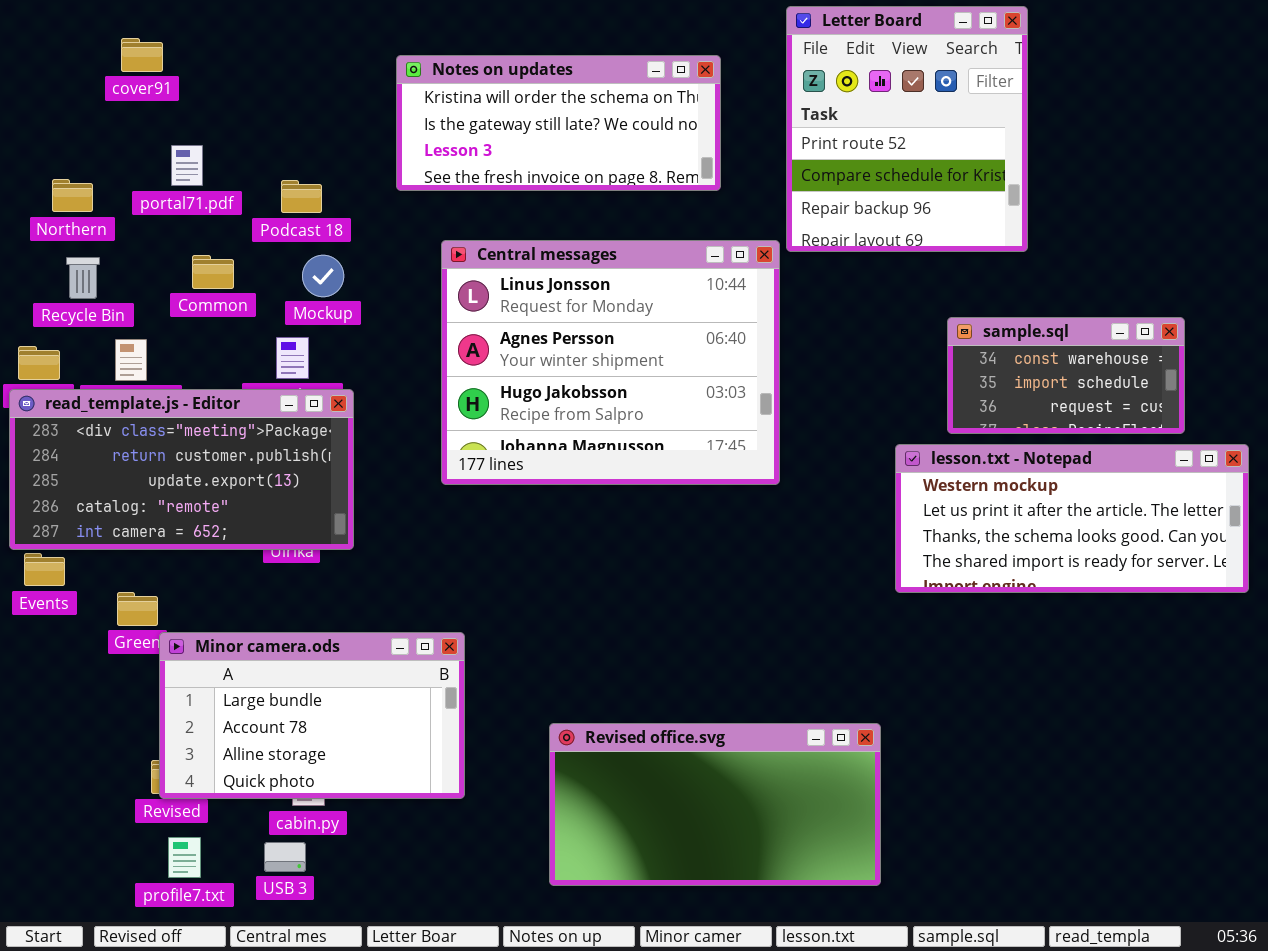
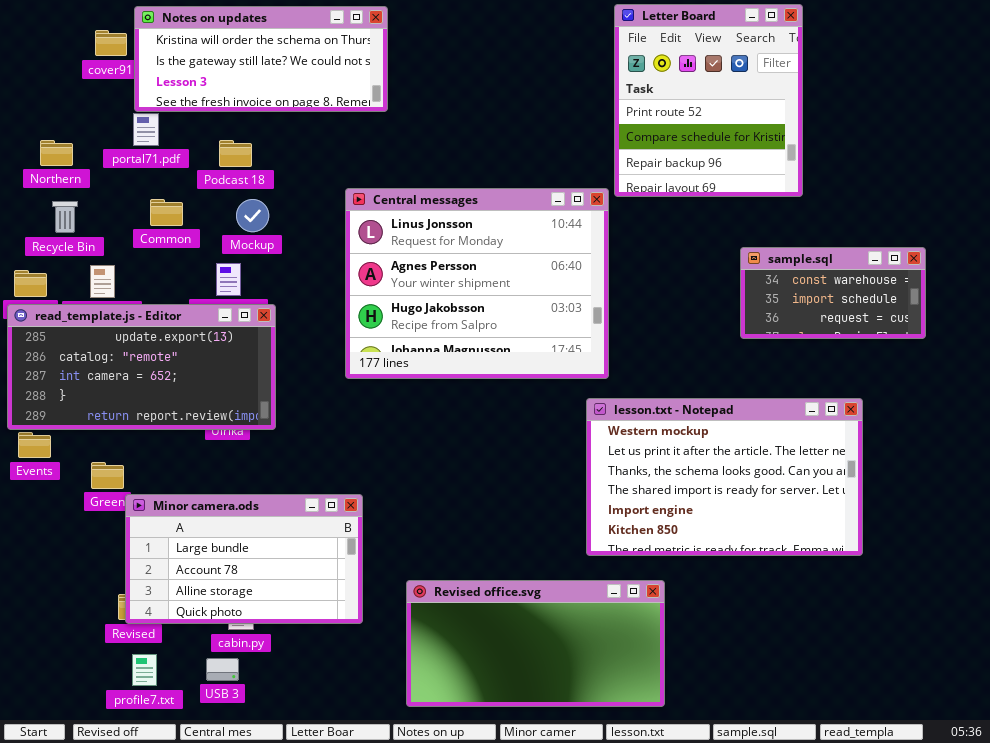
Notes on updates: [396,55,721,191] -> [134,6,388,112], moved
read_template.js - Editor: [9,389,354,550] -> [7,304,276,430], scrolled down 2 rows
lesson.txt - Notepad: [895,444,1249,593] -> [586,398,863,556], moved, resized
Revised office.svg: [549,723,881,886] -> [406,580,665,707], moved

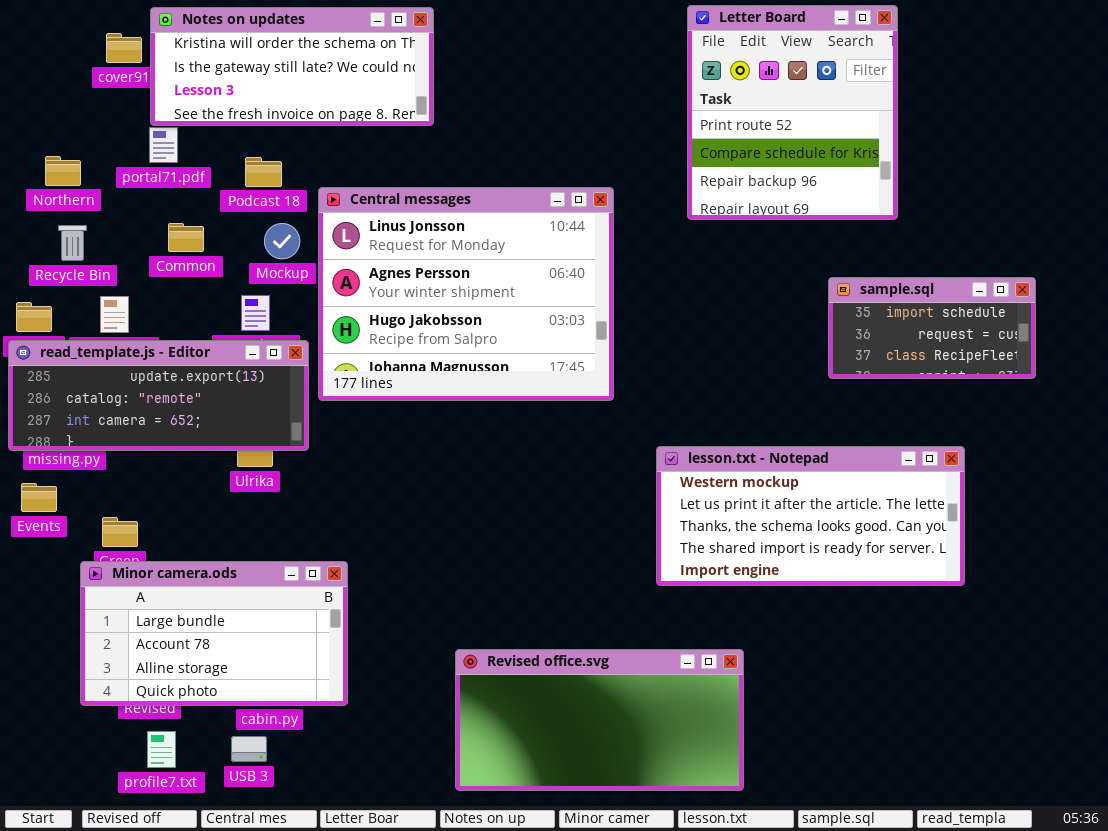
Central messages: [345,188,609,379] -> [318,187,614,401], moved
sample.sql: [740,247,926,339] -> [828,277,1036,379], scrolled down 1 row
read_template.js - Editor: [7,304,276,430] -> [8,340,309,451], resized
lesson.txt - Notepad: [586,398,863,556] -> [656,446,965,586], resized
Minor camera.ods: [125,494,363,624] -> [80,561,348,706], moved

